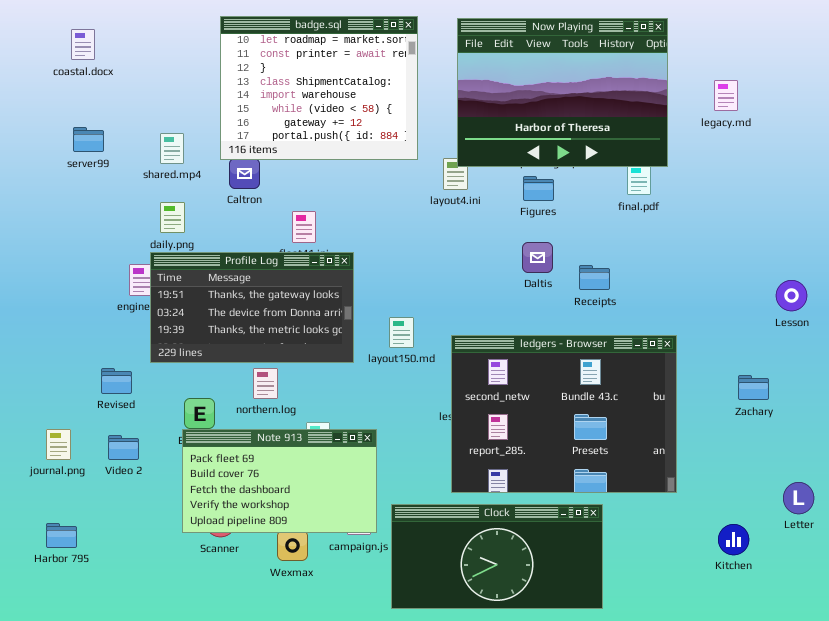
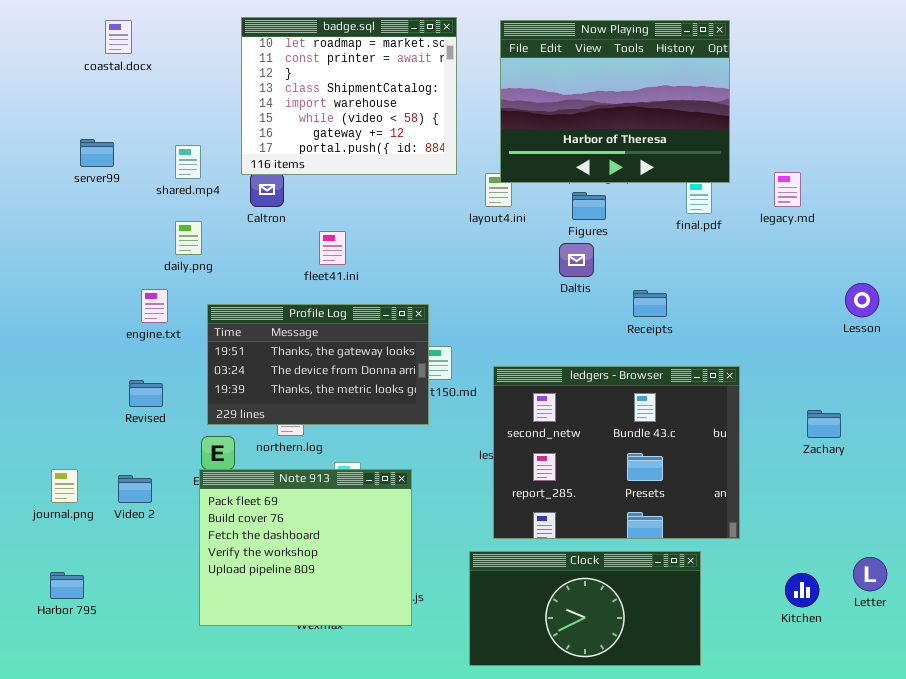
coastal.docx: [71,29,95,60] -> [105,20,132,54], moved
legacy.md: [714,80,738,111] -> [774,172,801,207], moved
Daltis: [522,242,553,273] -> [559,243,594,277], moved
Profile Log: [150,252,354,363] -> [207,304,429,425], moved
Lesson: [776,280,807,311] -> [845,283,879,317], moved
Revised: [101,368,132,394] -> [129,380,163,407], moved
Note 913: [182,429,377,533] -> [199,469,412,626], resized
Letter: [783,482,814,514] -> [853,557,887,591], moved
Clock: [391,504,603,609] -> [469,551,701,666], moved

